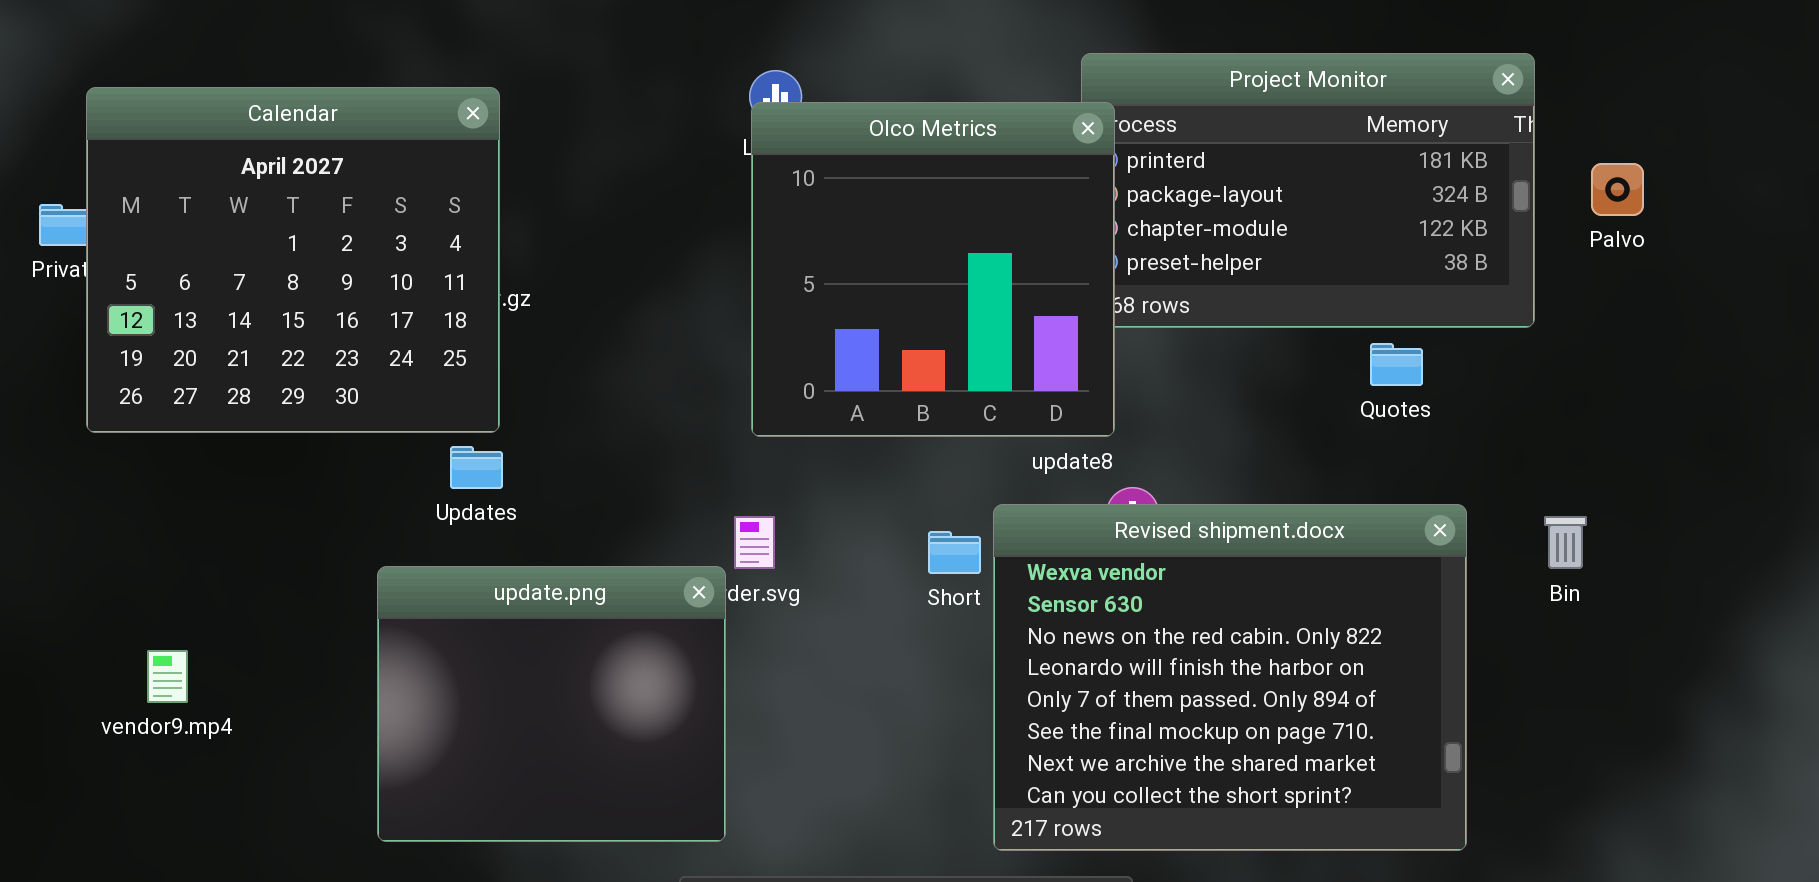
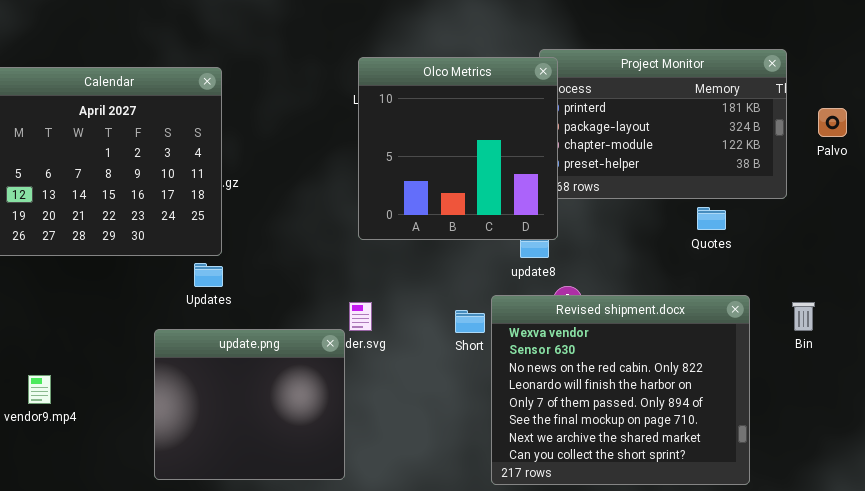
Olco Metrics: [751,102,1115,437] -> [358,57,558,240], moved

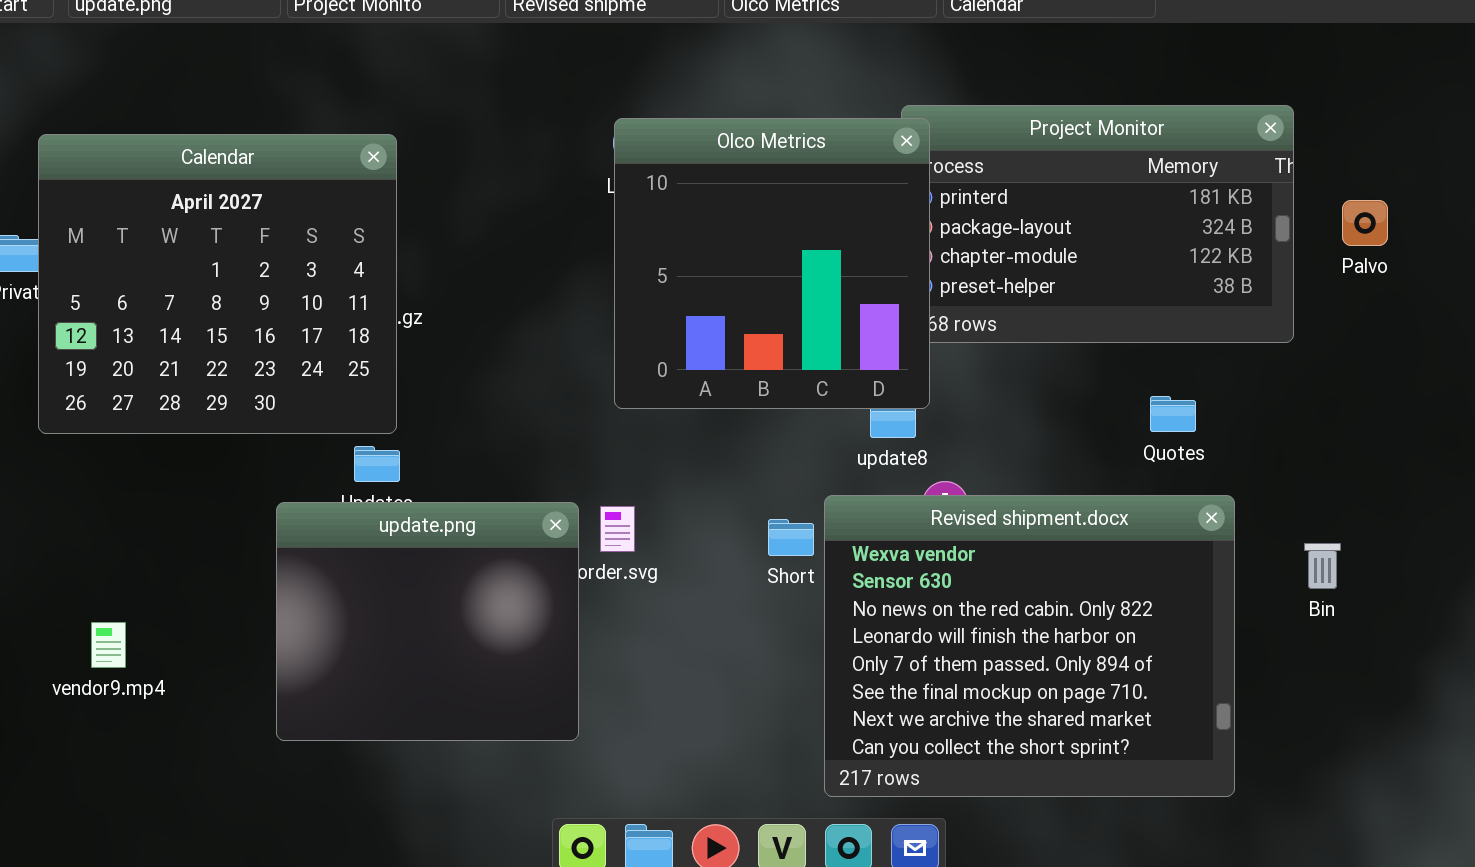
Quotes: [697,207,726,230] -> [1150,396,1196,432], moved
Bin: [792,302,815,331] -> [1304,543,1341,589], moved
update.png: [154,329,345,480] -> [276,502,579,741], moved

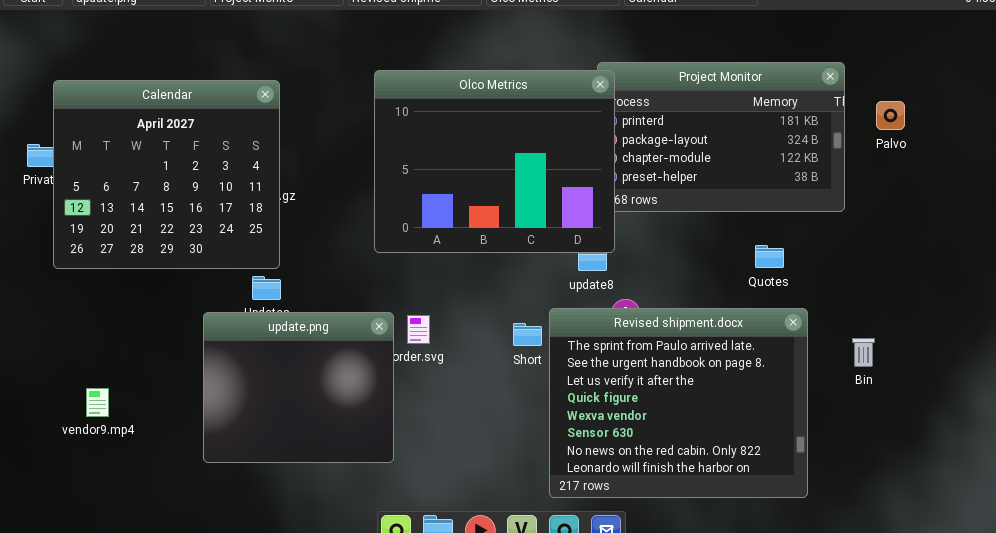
Olco Metrics: [614,118,930,409] -> [374,70,615,253], resized
Palvo: [1342,200,1388,246] -> [876,101,905,130], moved
Revised shipment.docx: [824,495,1235,797] -> [549,308,808,498], scrolled up 4 rows

